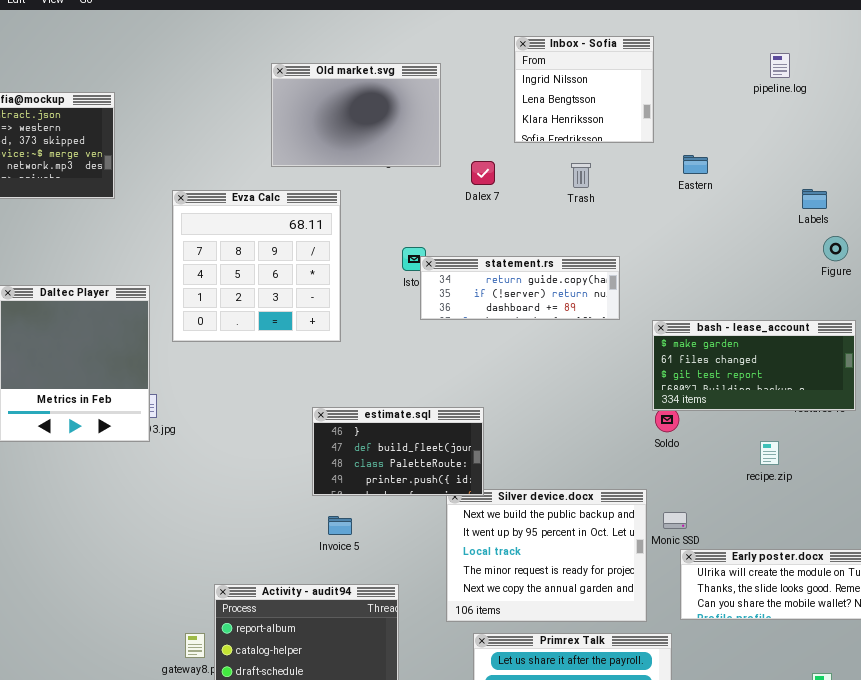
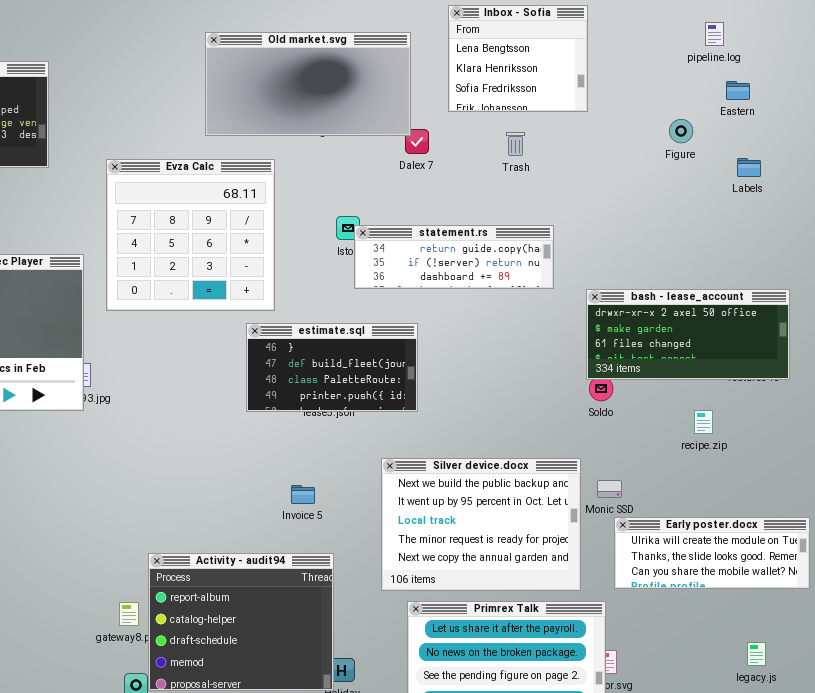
Inbox - Sofia: [514,36,654,143] -> [448,5,588,112], scrolled down 1 row
Old market.svg: [271,63,441,167] -> [205,32,411,136], resized
Eastern: [683,155,708,174] -> [726,81,750,100], moved
Figure: [823,236,848,261] -> [669,119,693,143], moved
bash - lease_account: [652,320,856,411] -> [586,289,790,380], scrolled up 1 row
estimate.sql: [312,407,484,496] -> [246,323,418,412], moved
Invoice 5: [328,516,352,535] -> [291,485,315,504], moved

